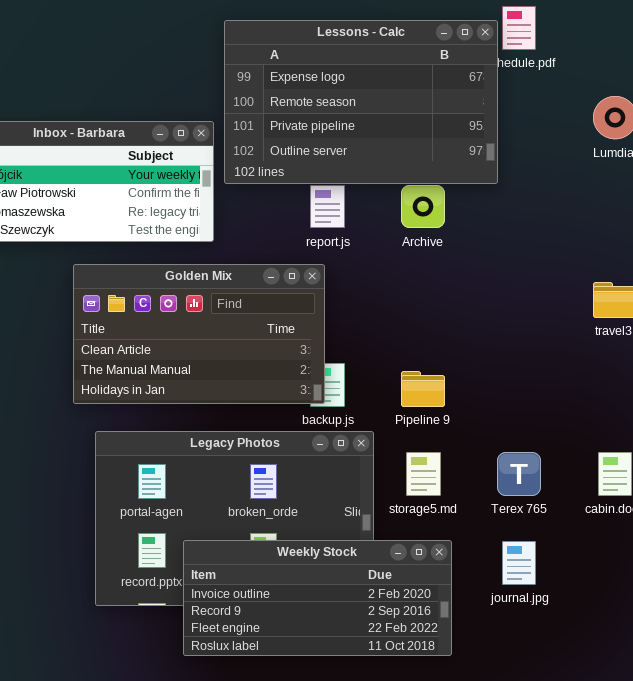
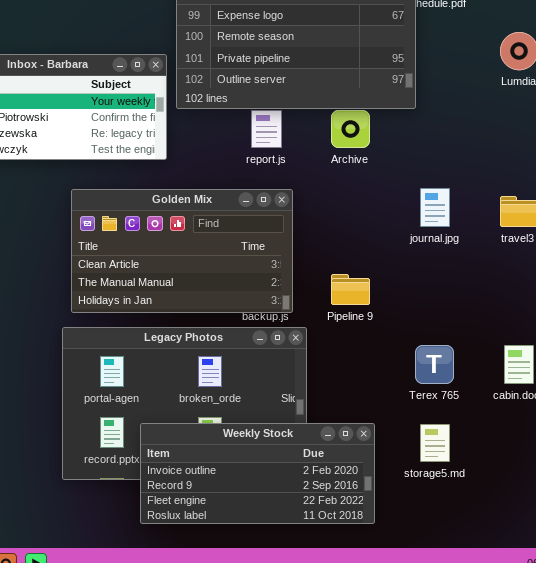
Golden Mix: [73,264,325,404] -> [71,189,293,313], moved
storage5.md: [406,452,441,496] -> [420,424,450,462], moved
journal.jpg: [502,541,536,585] -> [420,188,450,227], moved

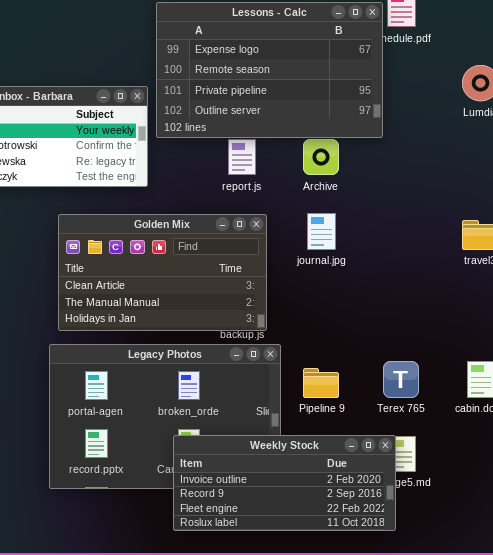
journal.jpg: [420,188,450,227] -> [307,213,336,250], moved
Pipeline 9: [331,274,370,305] -> [303,368,339,398], moved
Weekly Stock: [140,423,375,524] -> [173,435,396,531], moved

